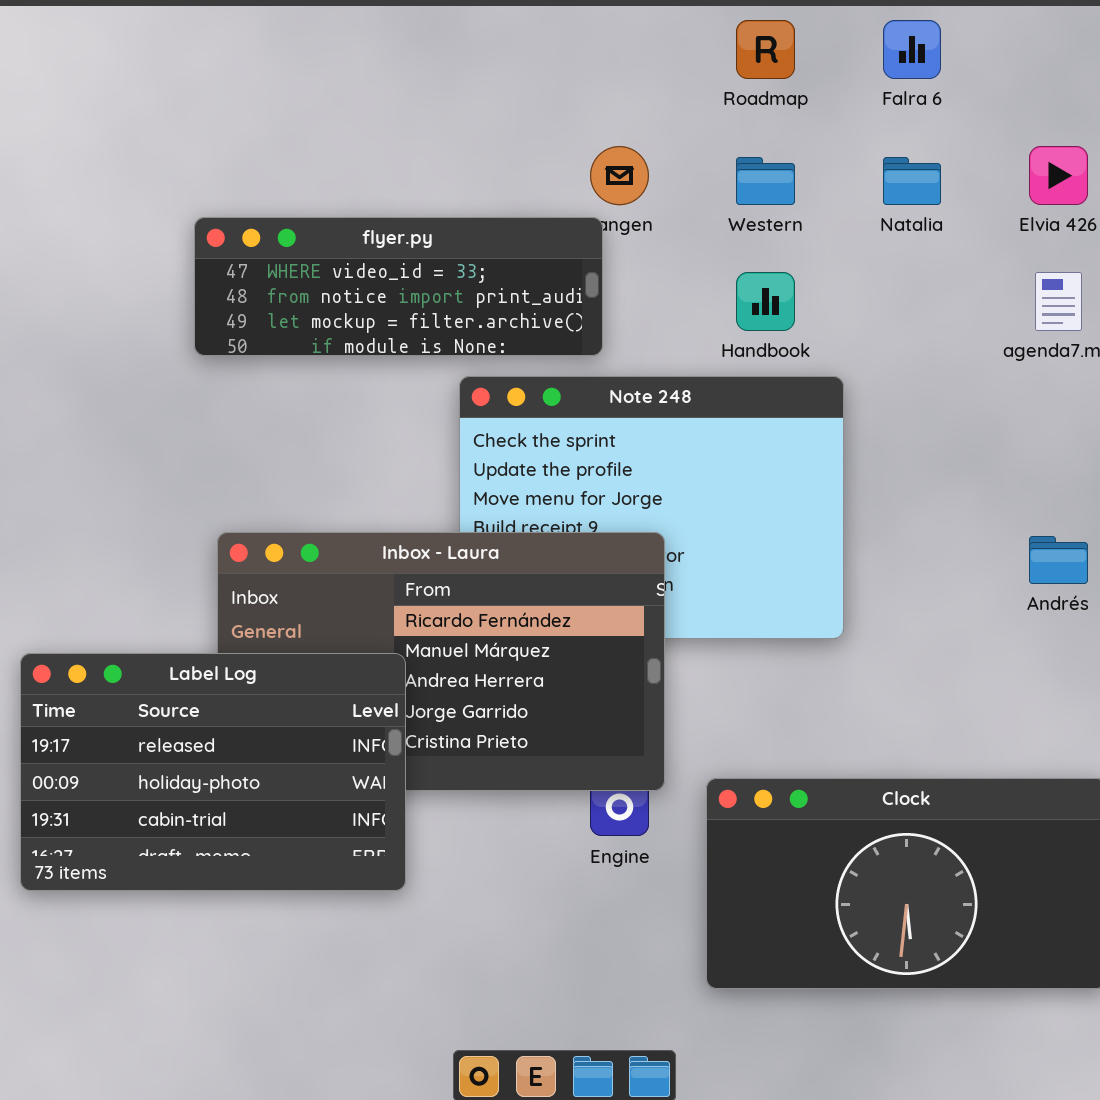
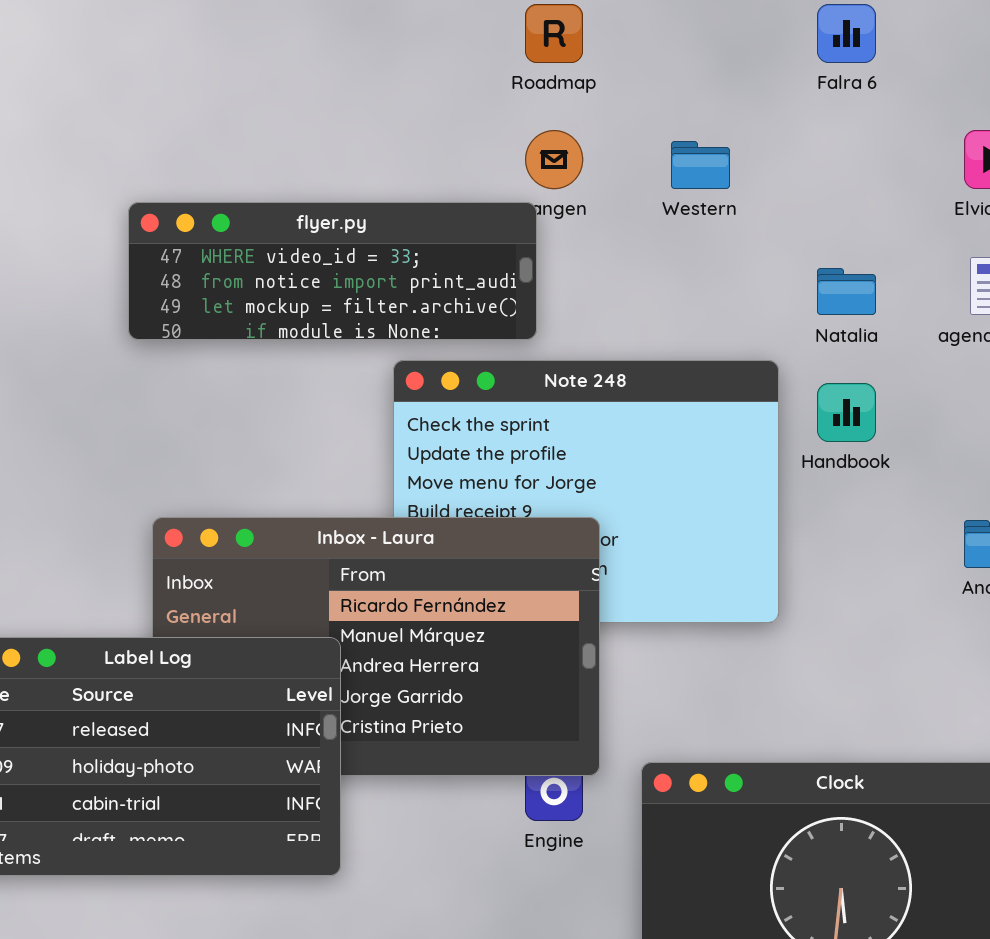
Roadmap: [736,20,795,79] -> [525,4,583,63], moved
Natalia: [883,157,941,205] -> [817,268,876,315], moved
Handbook: [736,272,795,331] -> [817,383,876,442], moved

